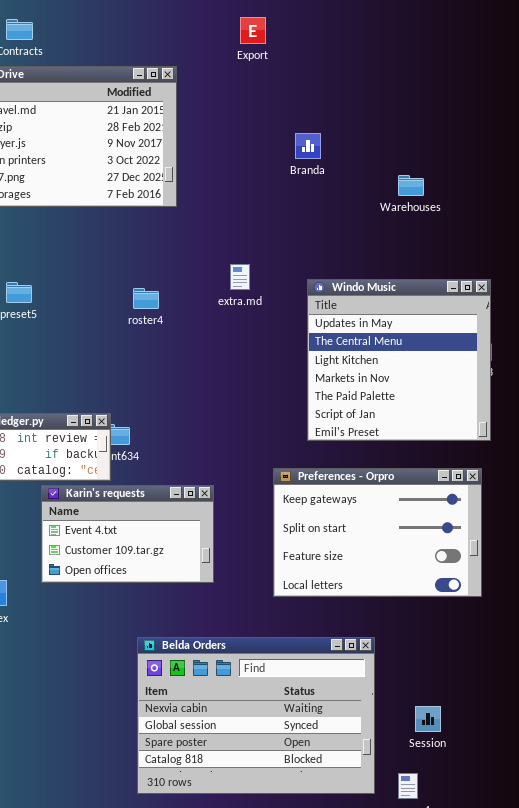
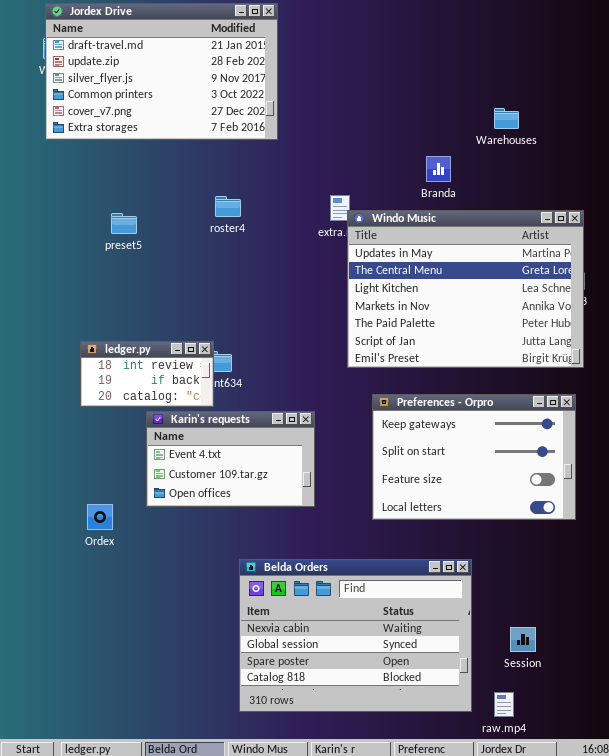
Branda: [295,133,321,159] -> [426,156,451,182], moved
Windo Music: [307,279,491,441] -> [347,210,584,368], resized
roster4: [133,288,159,309] -> [215,196,241,217], moved

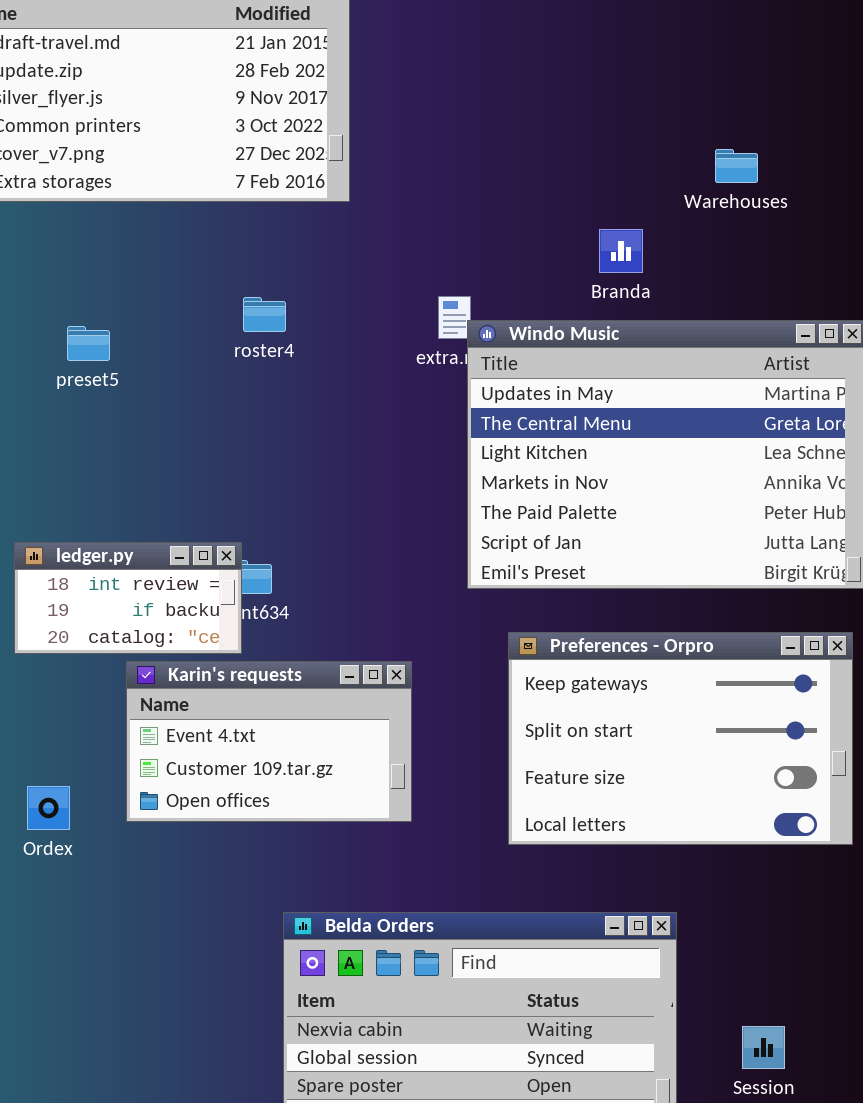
Ordex: [87,504,113,530] -> [27,786,70,830], moved

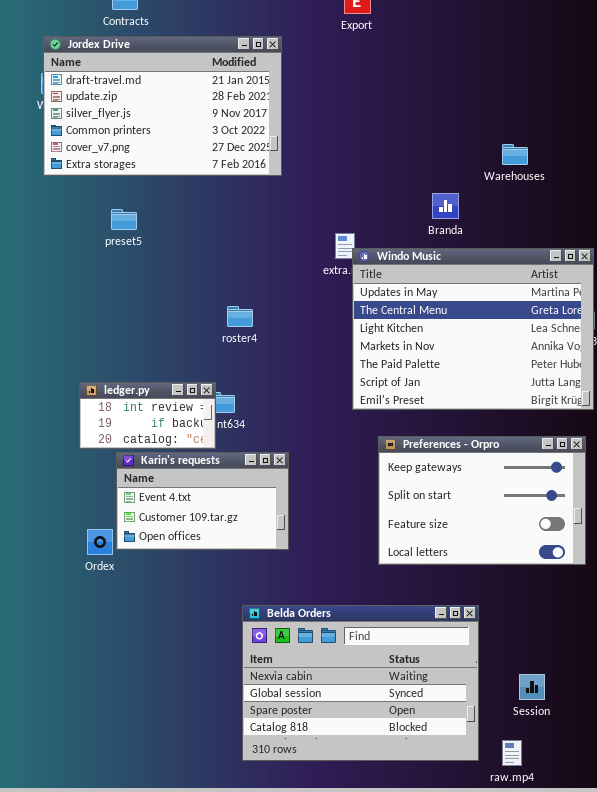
roster4: [243,297,286,332] -> [227,306,253,327], moved
preset5: [67,326,110,361] -> [111,209,137,230], moved
Karin's requests: [126,661,412,822] -> [116,452,289,550], moved

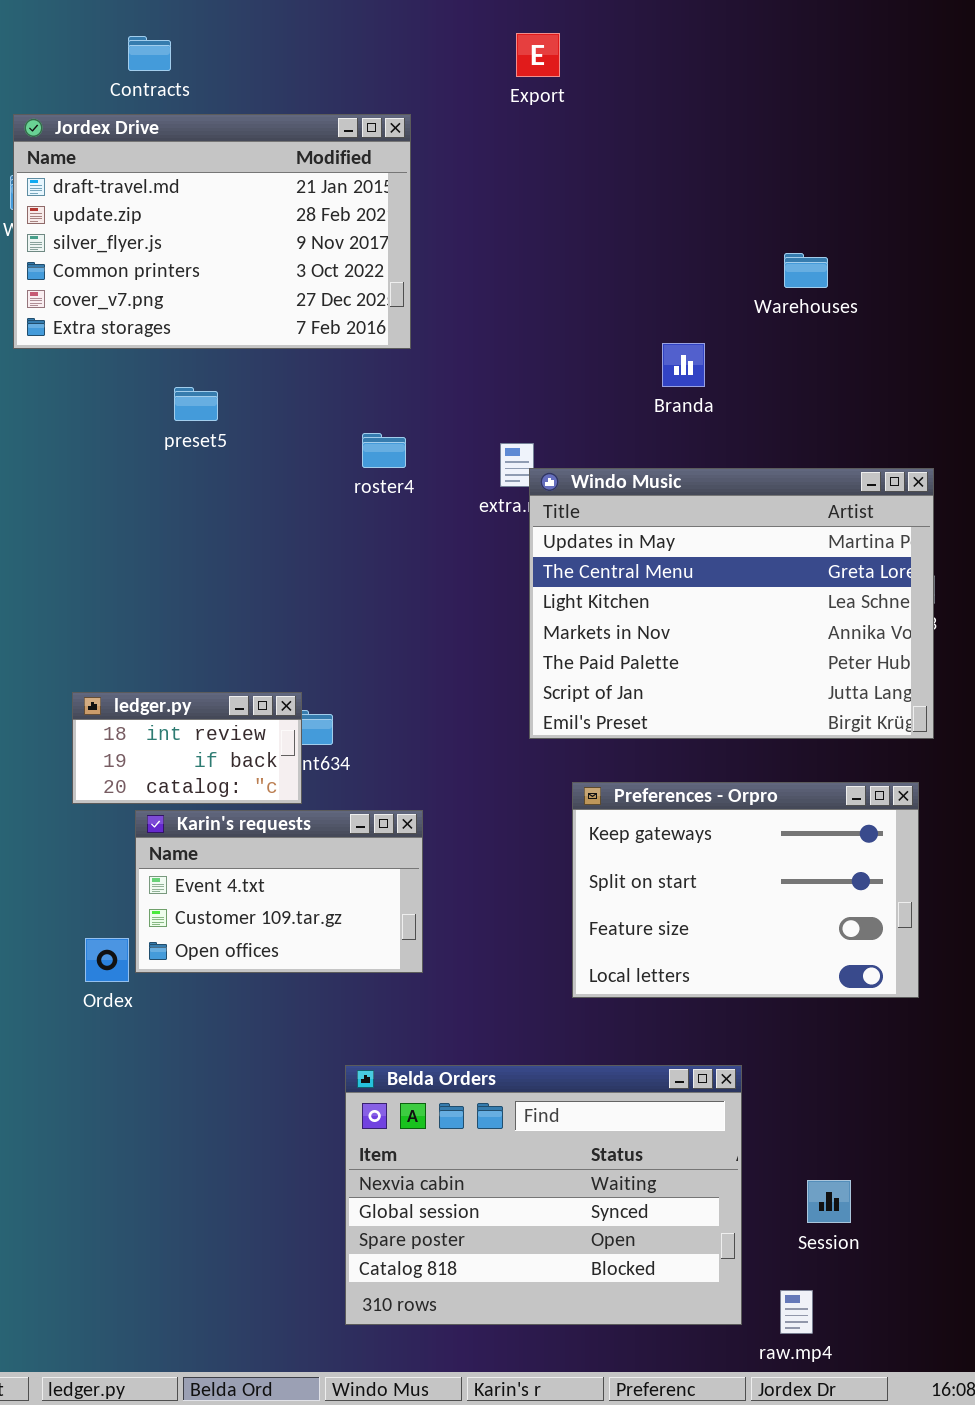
Warehouses: [502,144,528,165] -> [784,253,828,288], moved
Branda: [432,193,459,219] -> [662,343,705,387], moved
preset5: [111,209,137,230] -> [174,387,218,421], moved
roster4: [227,306,253,327] -> [362,433,406,468], moved

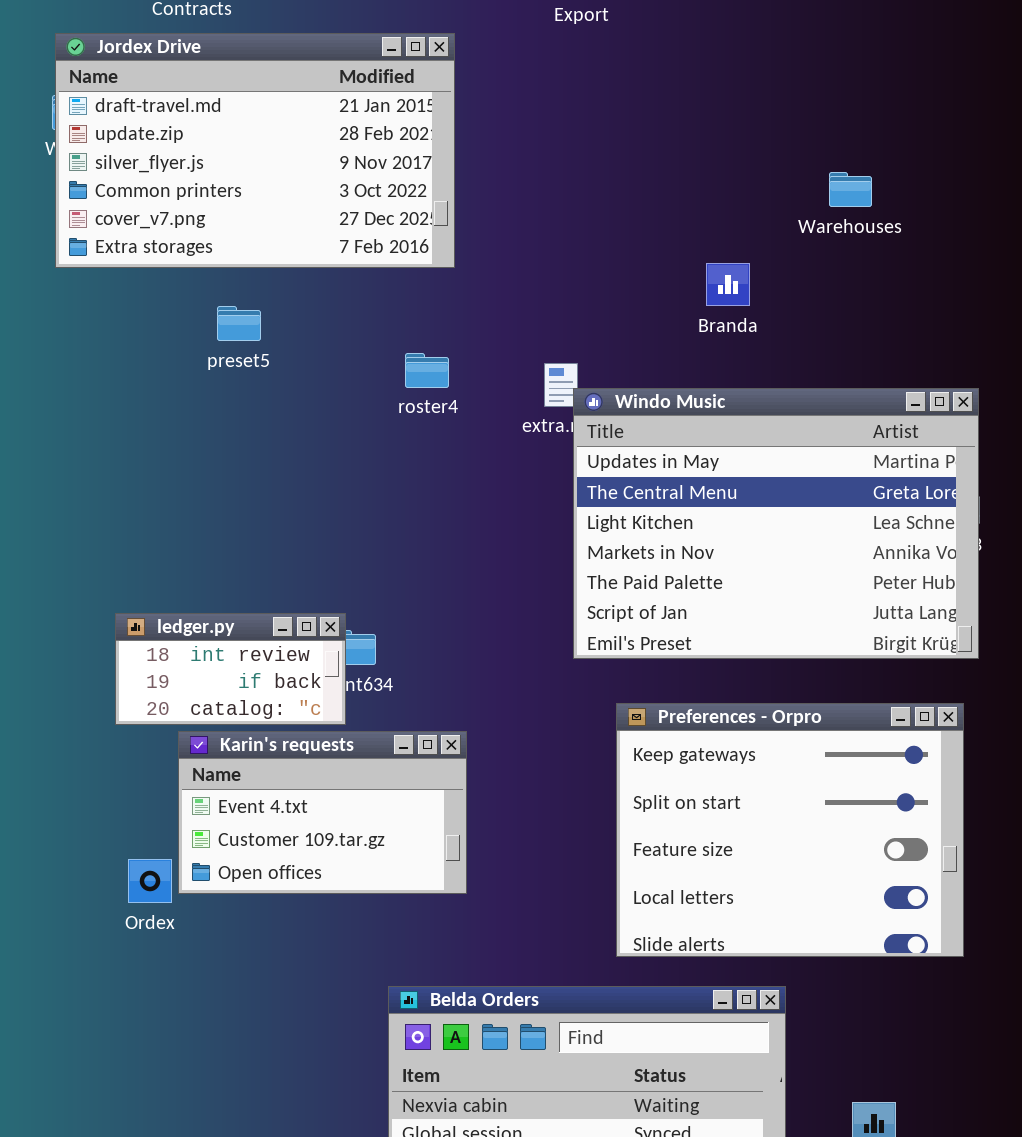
Preferences - Orpro: [572,782,919,998] -> [616,703,964,957], resized

